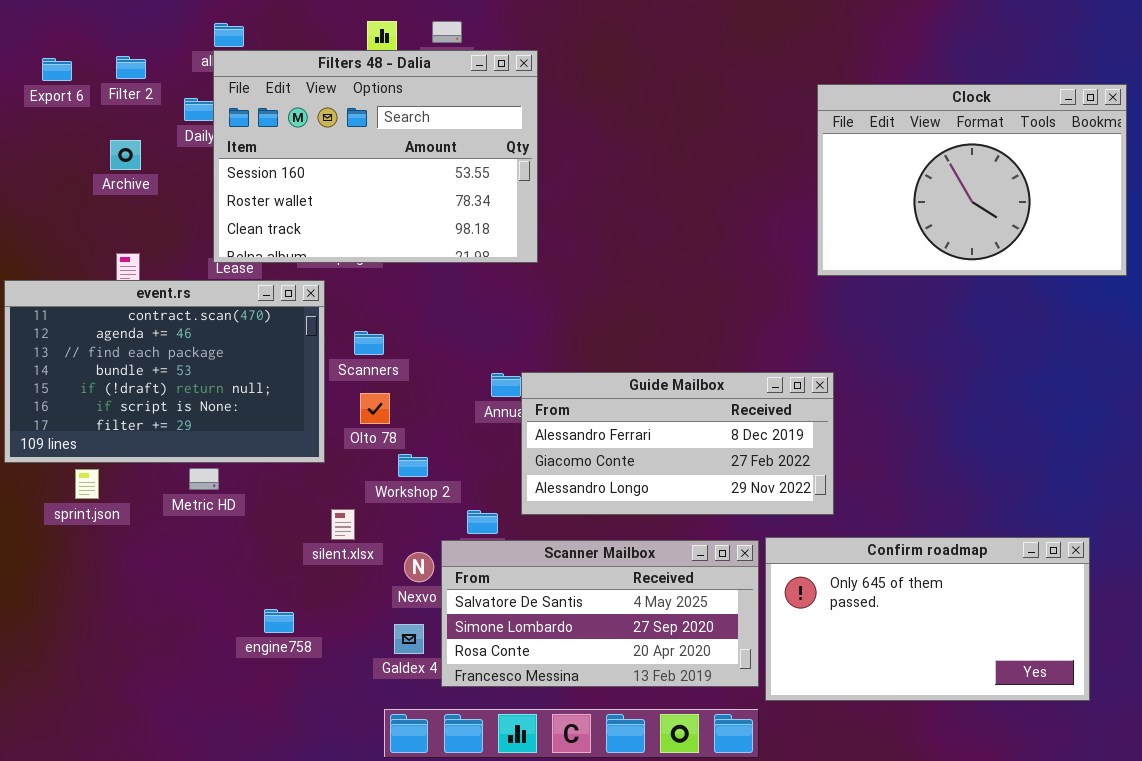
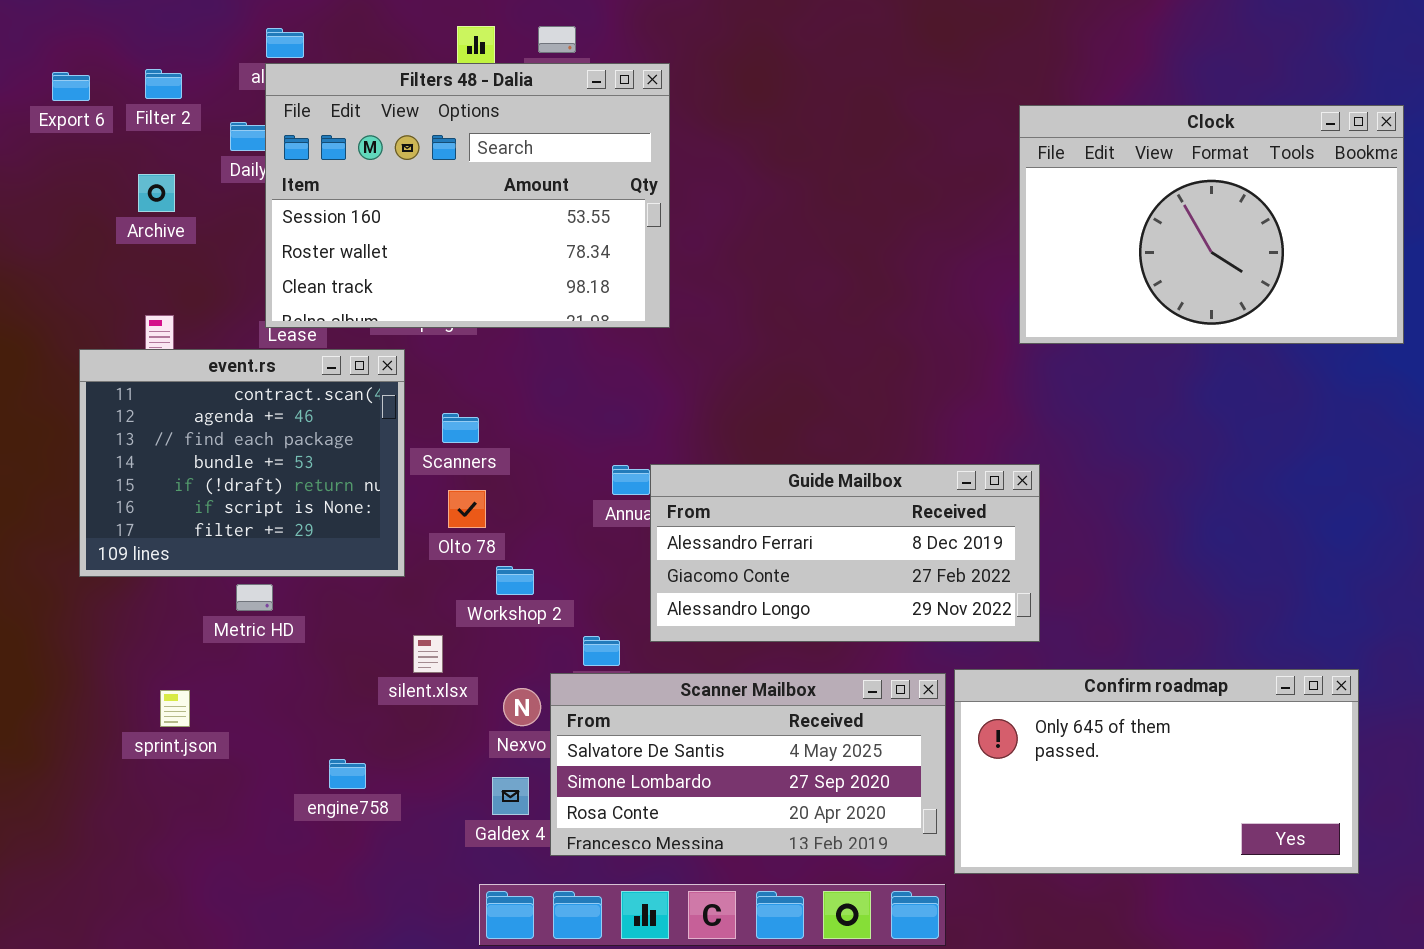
event.rs: [4,280,325,463] -> [79,349,405,577], resized
sprint.json: [75,469,99,499] -> [160,690,190,727], moved

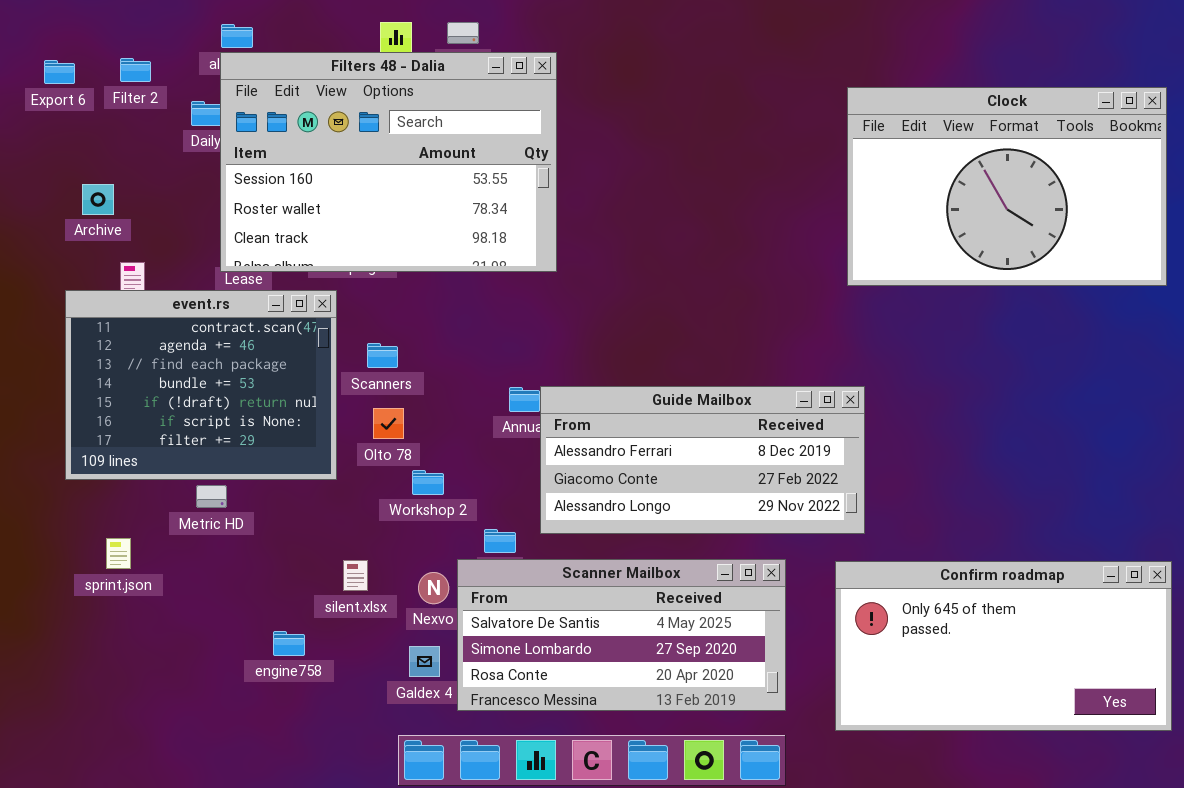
Archive: [138,174,175,212] -> [82,184,114,215], moved
silent.xlsx: [413,635,443,673] -> [343,560,368,591], moved
Confirm roadmap: [954,669,1359,874] -> [835,561,1172,731], moved
sprint.json: [160,690,190,727] -> [106,538,131,569], moved

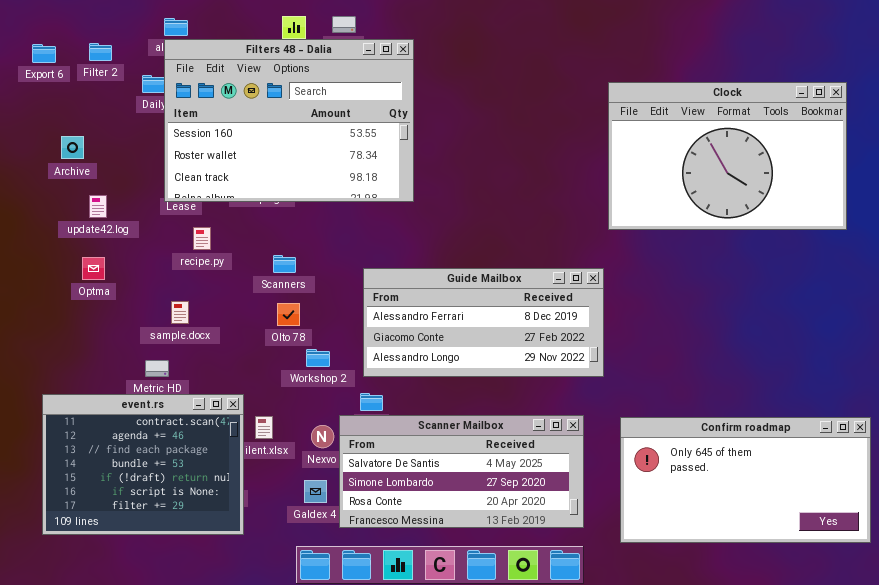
Clock: [847,87,1167,286] -> [608,82,847,230], moved
event.rs: [65,290,337,480] -> [42,394,244,535], moved
Guide Mailbox: [540,386,865,534] -> [363,268,604,377], moved

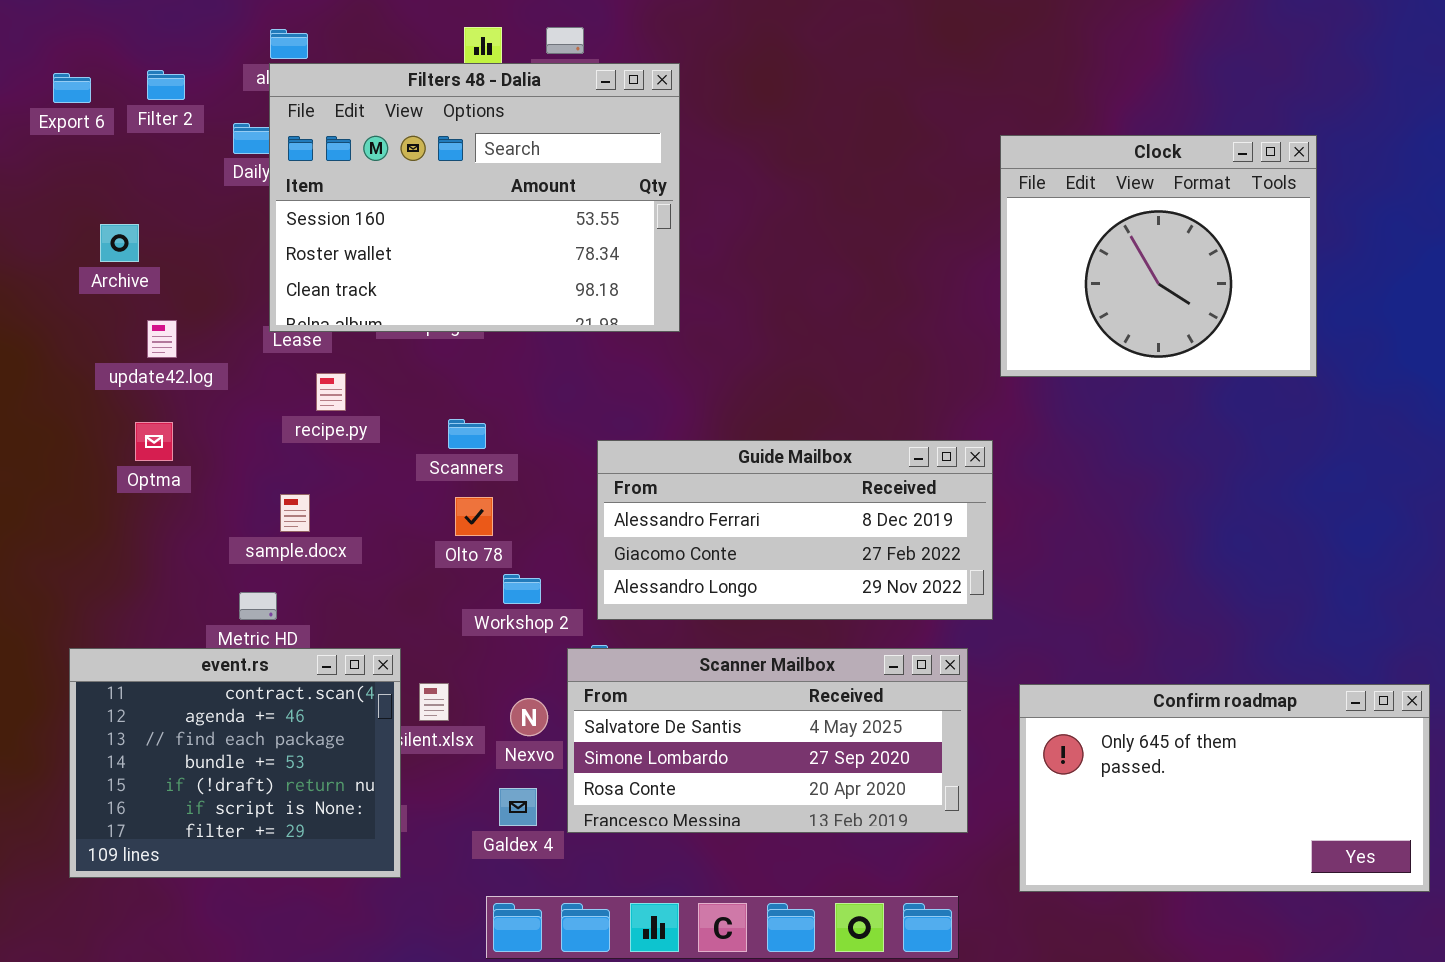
Clock: [608,82,847,230] -> [1000,135,1317,377], resized
Scanner Mailbox: [339,415,584,528] -> [567,648,968,833], moved

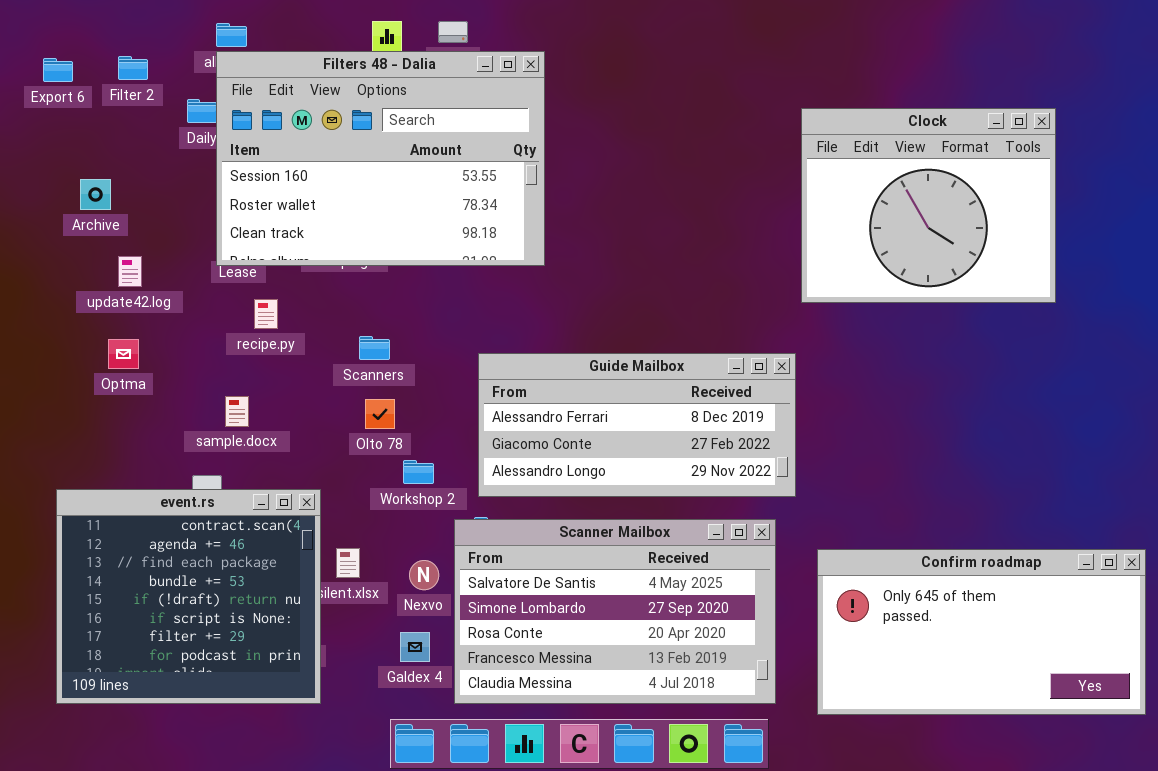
event.rs: [69,648,401,878] -> [56,489,321,704], resized
Scanner Mailbox: [567,648,968,833] -> [454,519,776,704], resized

